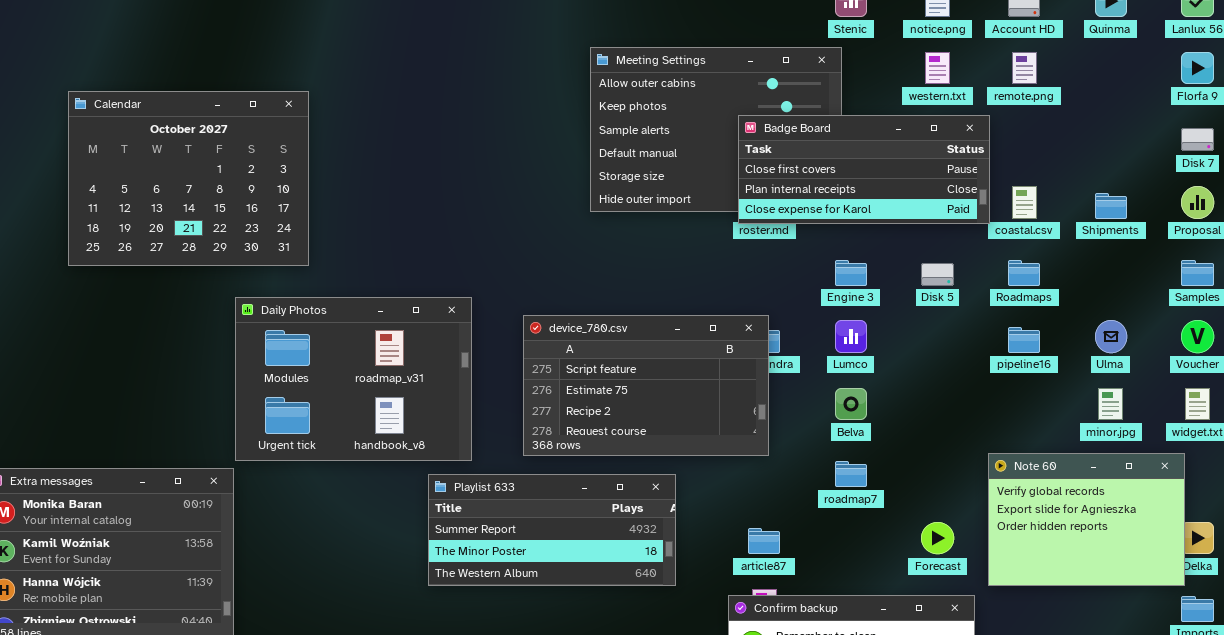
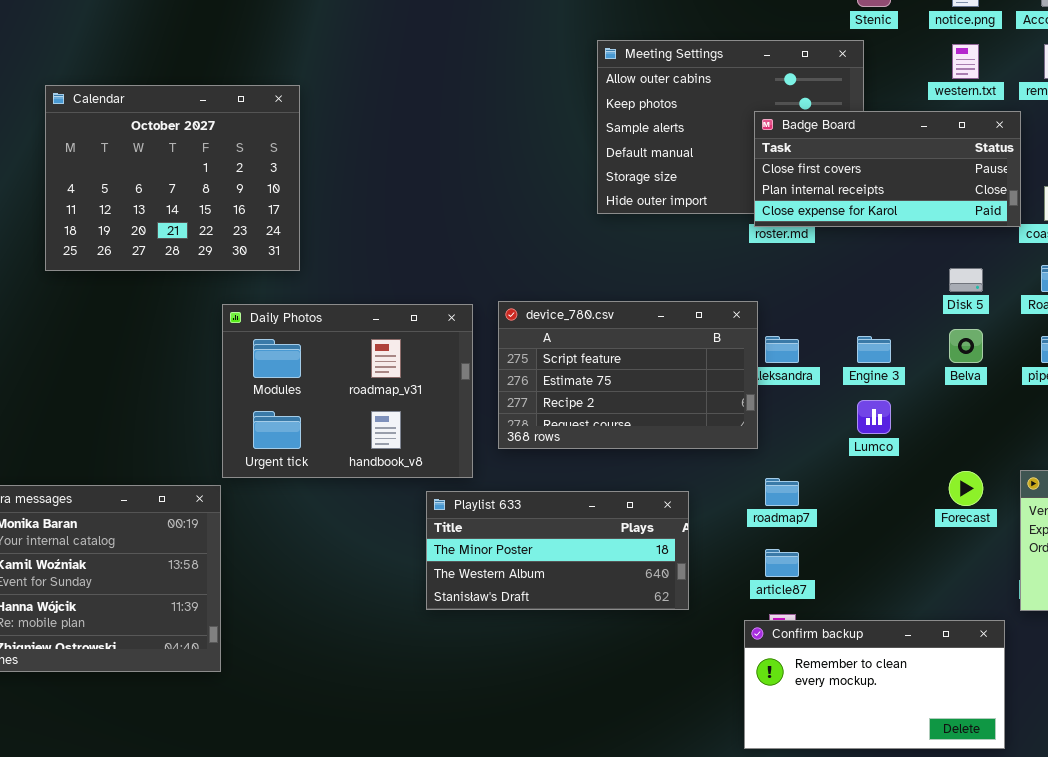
Engine 3: [835,260,867,286] -> [857,336,891,363], moved
device_780.csv: [523,315,769,456] -> [498,301,758,449], moved
Lumco: [835,320,867,353] -> [857,400,891,434], moved
Belva: [835,388,867,420] -> [949,329,983,363], moved
roadmap7: [835,461,867,487] -> [765,478,799,506], moved
Playlist 633: [428,474,676,586] -> [426,491,689,610], scrolled down 1 row
Forecast: [921,522,954,554] -> [949,471,983,506], moved

